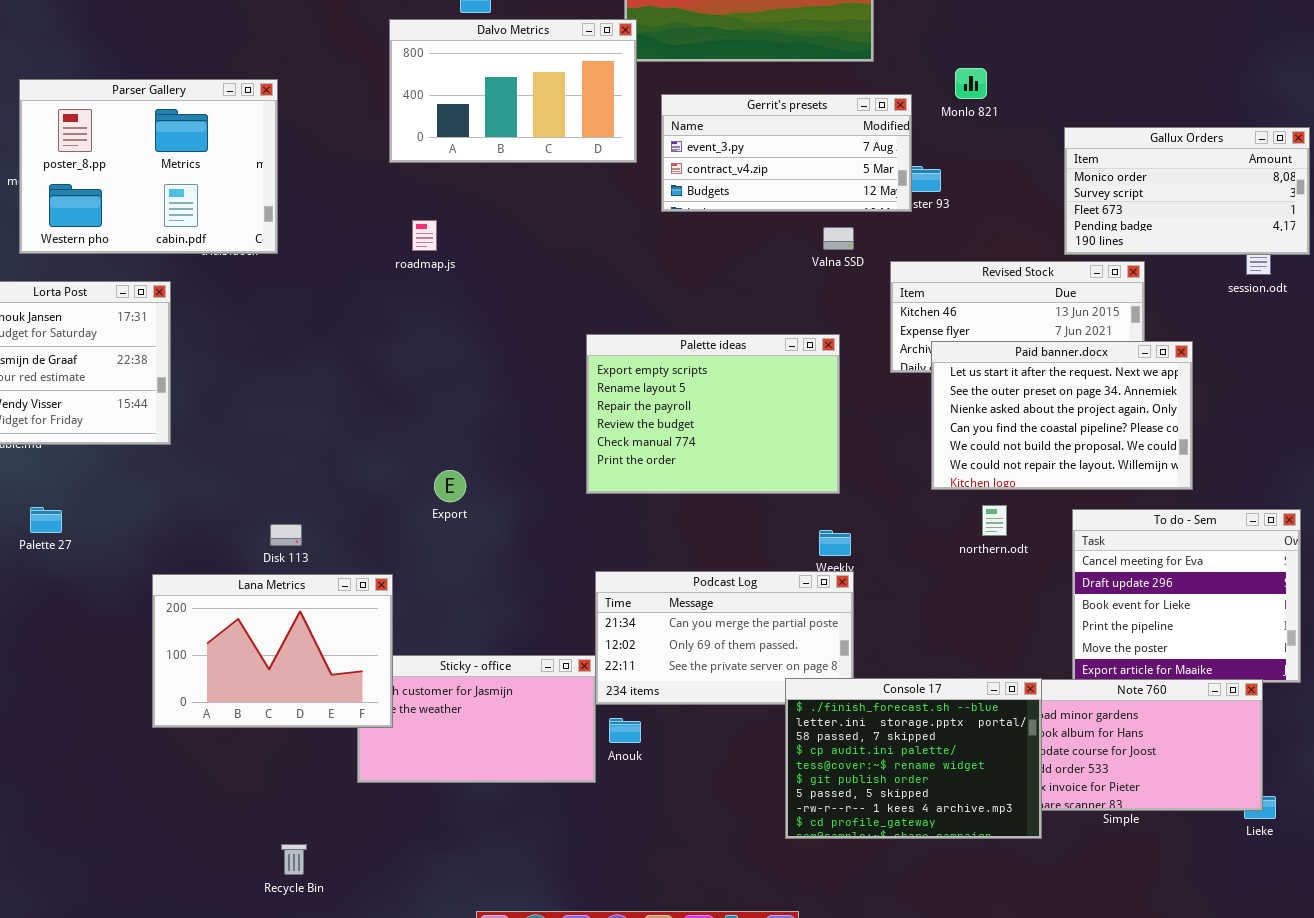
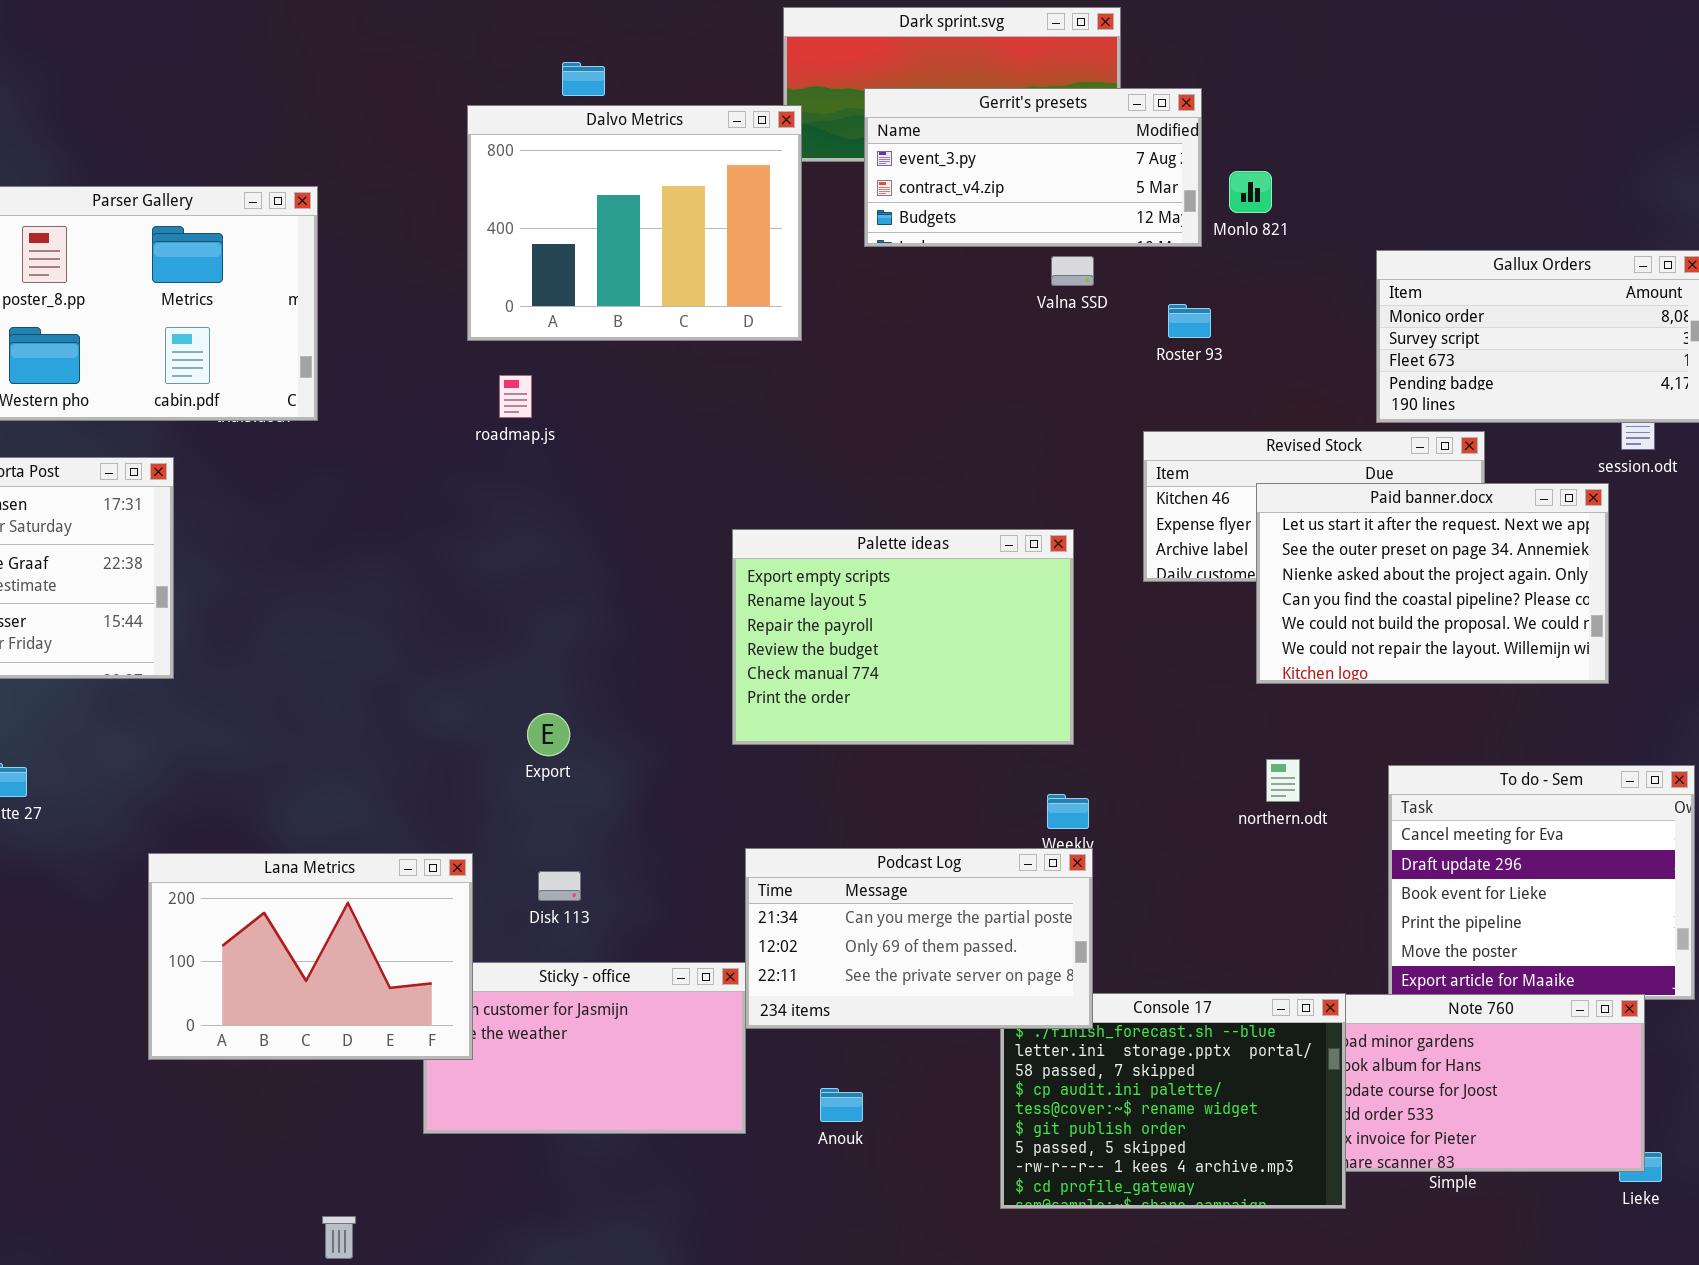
Dalvo Metrics: [389,19,637,163] -> [467,105,802,341], resized
Gerrit's presets: [661,94,912,212] -> [864,88,1202,247], moved
Valna SSD: [823,227,854,250] -> [1051,256,1094,286], moved
Paid banner.docx: [931,341,1193,490] -> [1256,483,1609,684], moved
Disk 113: [270,524,302,546] -> [538,871,581,901], moved
Podcast Log: [595,571,854,705] -> [745,848,1093,1029], raised
Anouk: [609,718,641,743] -> [820,1088,863,1122], moved

